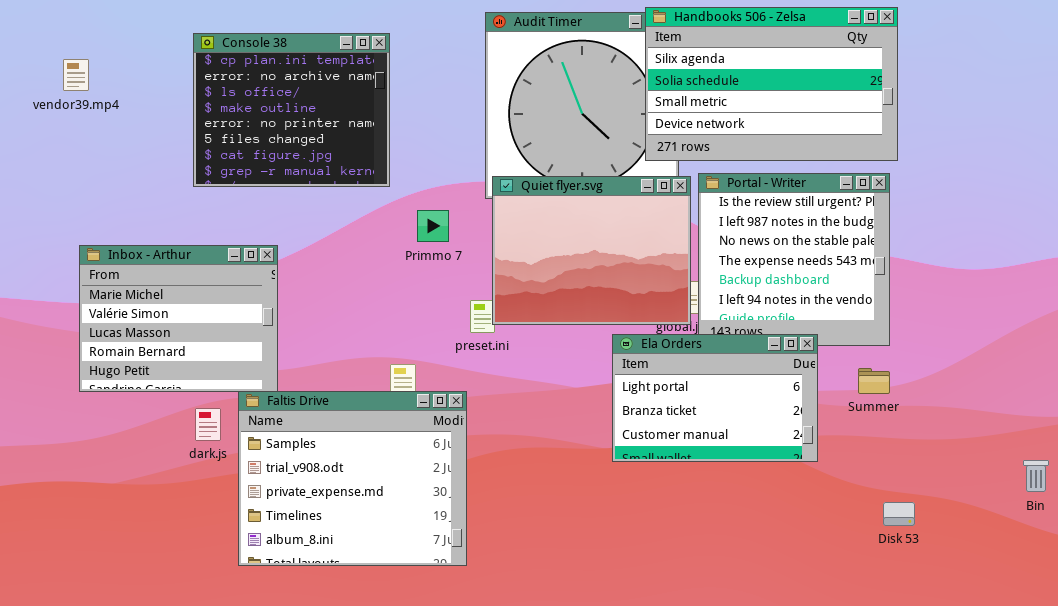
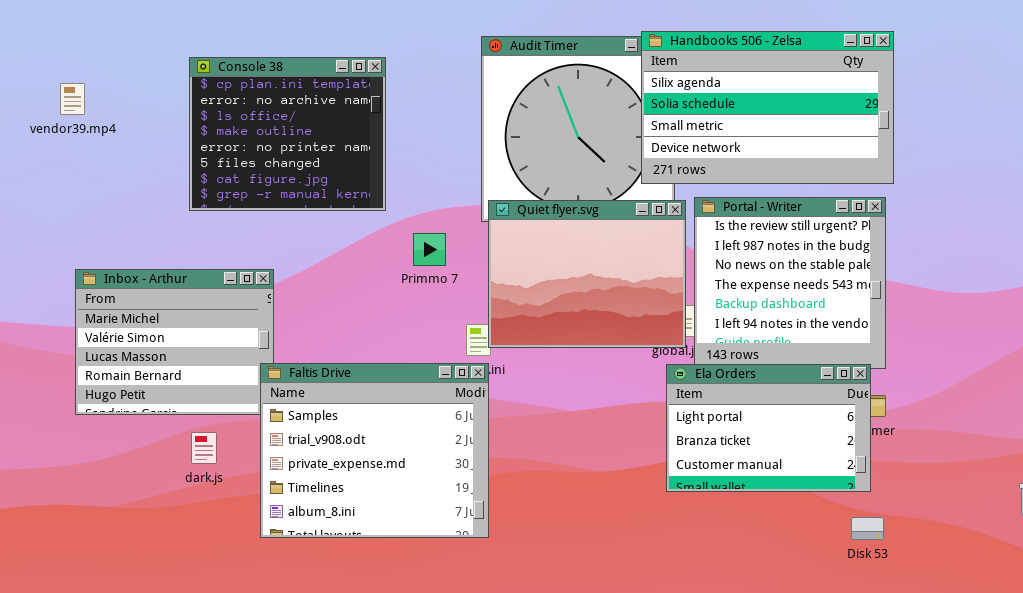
Ela Orders: [612,334,818,462] -> [666,364,871,492], moved
Faltis Drive: [238,391,467,566] -> [260,363,489,538], moved
Disk 53: [883,502,915,526] -> [851,517,884,540], moved

